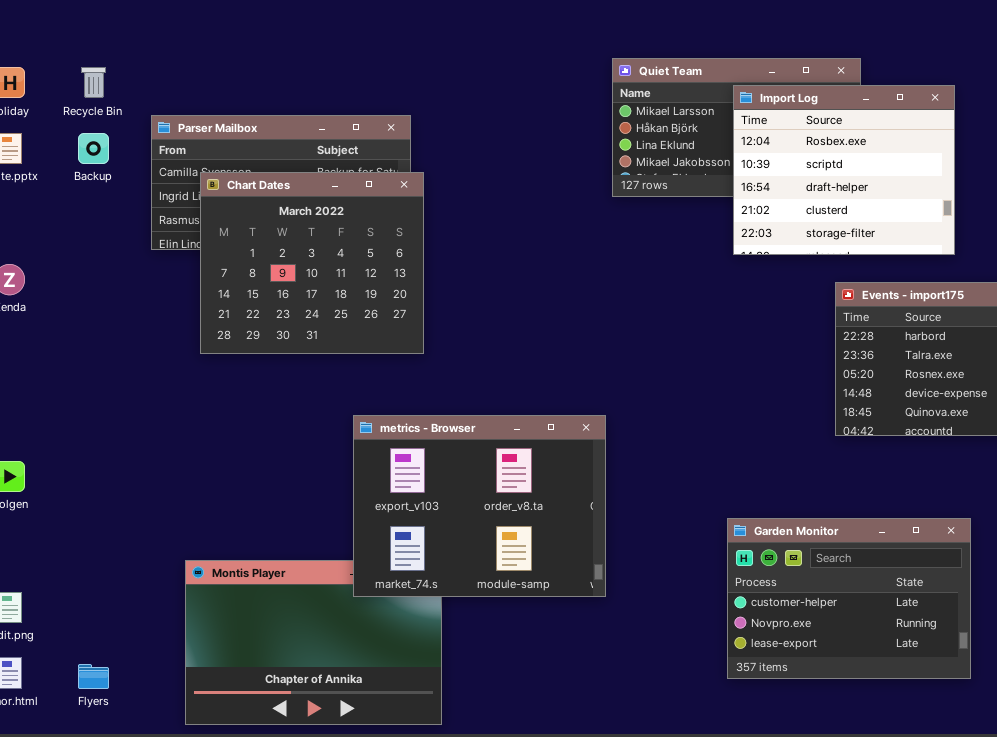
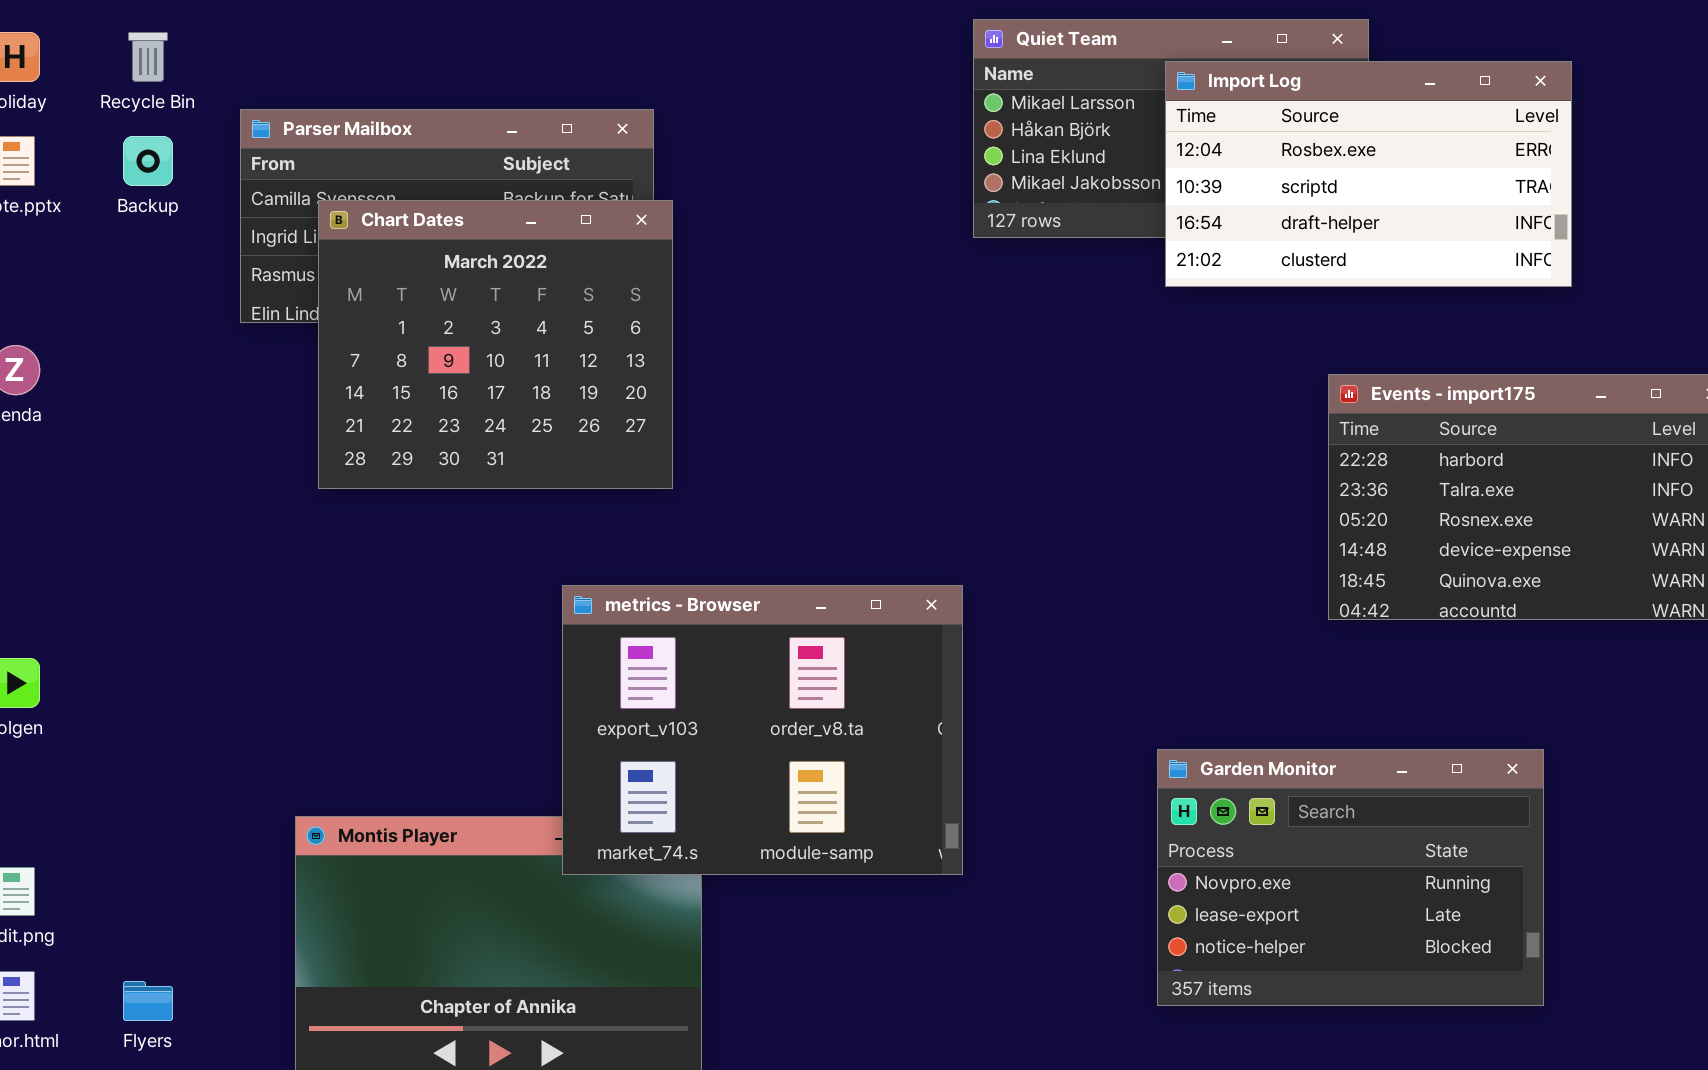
Import Log: [733,85,955,255] -> [1165,61,1572,287], resized
Garden Monitor: [727,518,971,679] -> [1157,749,1544,1006], scrolled down 1 row

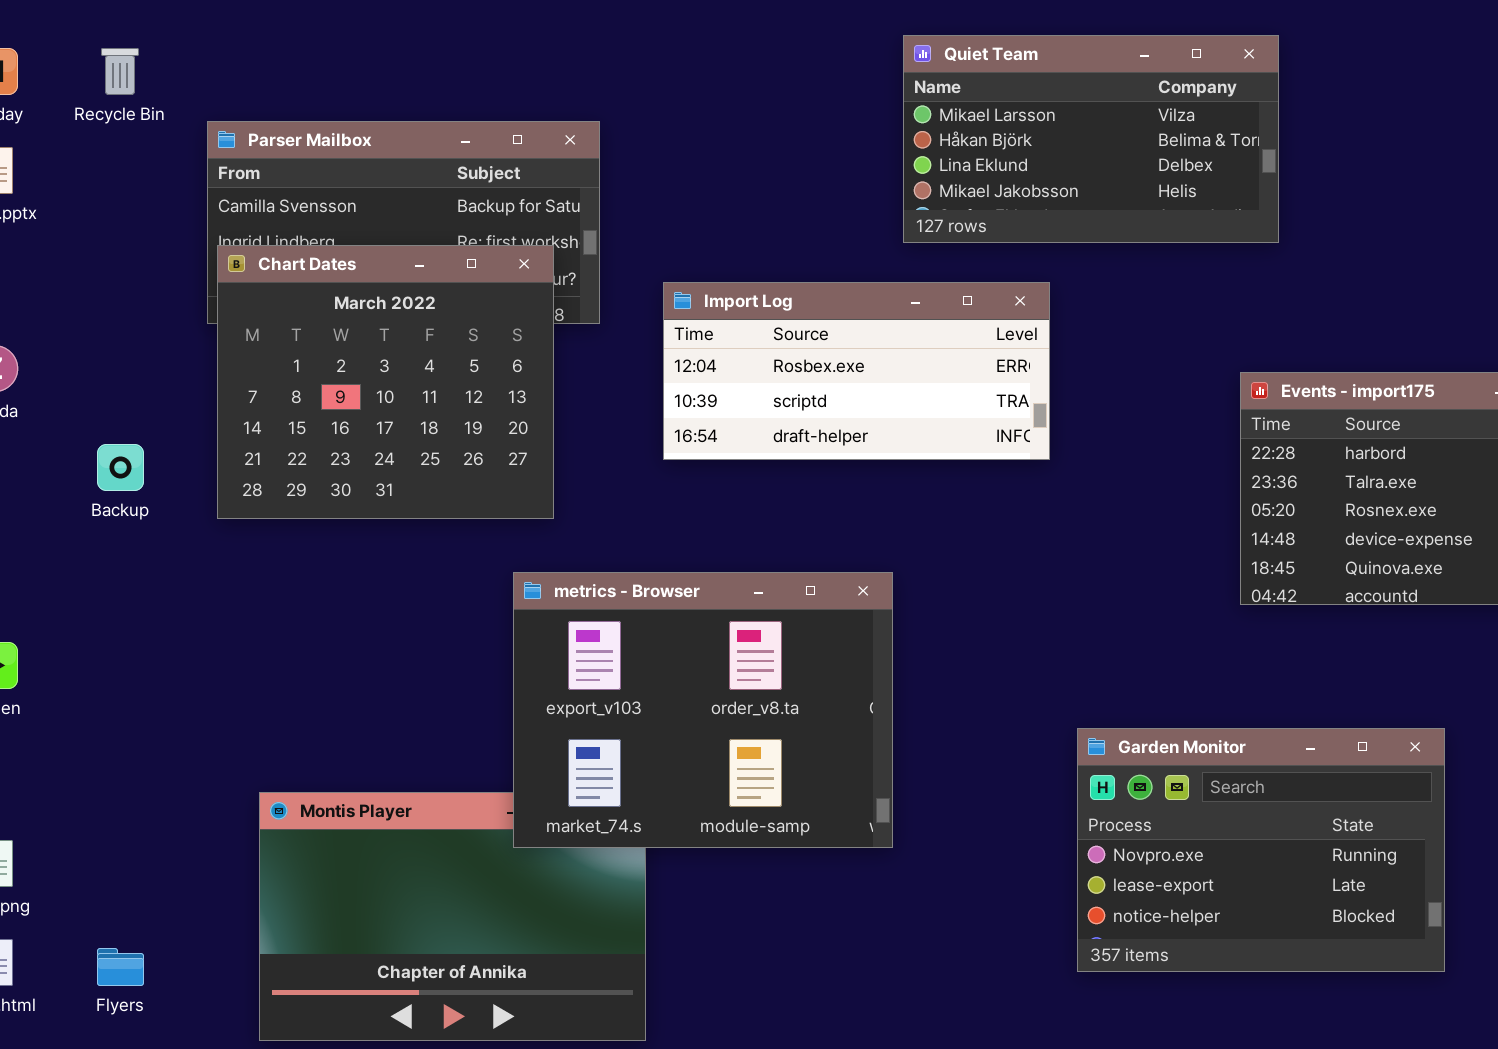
Import Log: [1165,61,1572,287] -> [663,282,1050,460], moved, resized
Backup: [123,136,173,186] -> [97,444,144,491], moved
Chart Dates: [318,200,673,489] -> [217,245,554,519], moved

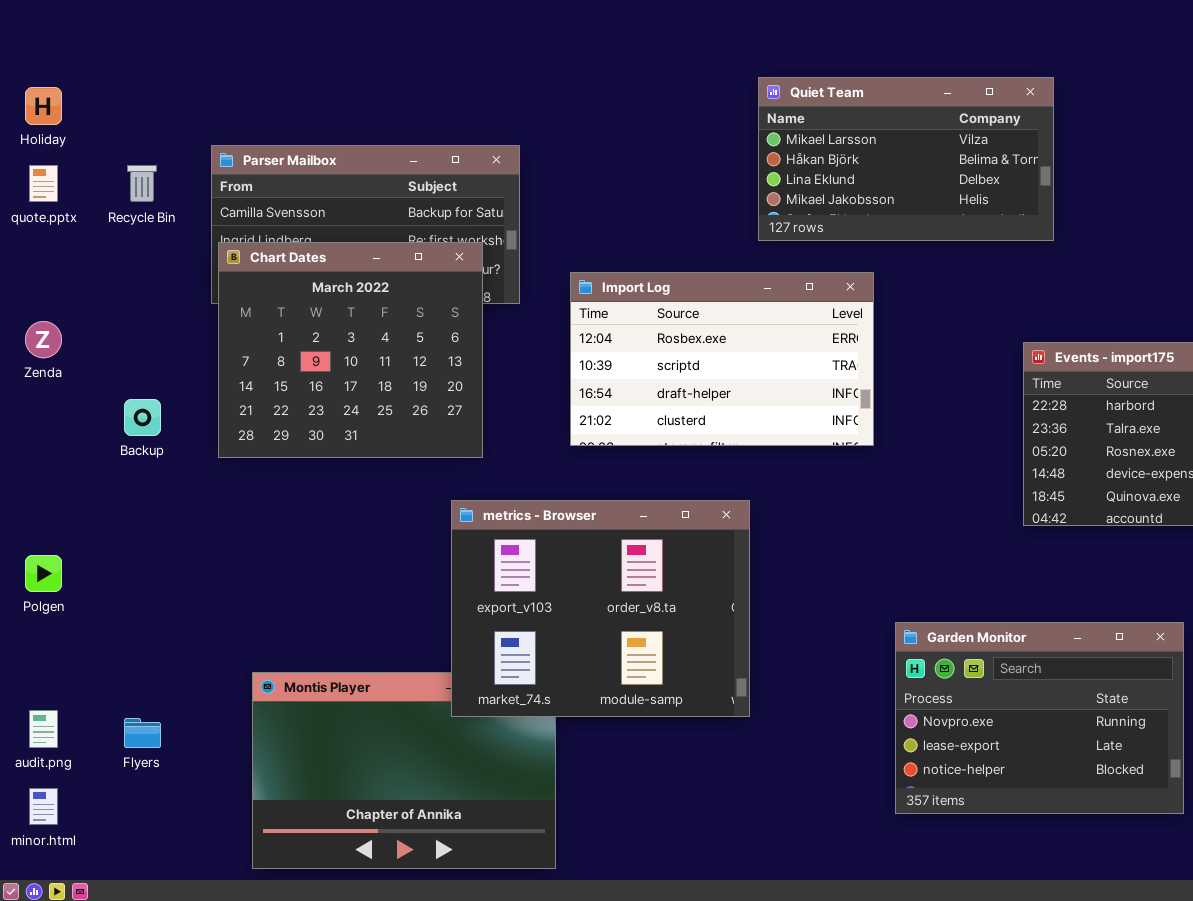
Recycle Bin: [101,48,139,95] -> [127,165,157,202], moved
Import Log: [663,282,1050,460] -> [570,272,874,446], resized
Flyers: [97,948,144,986] -> [124,718,161,748], moved

